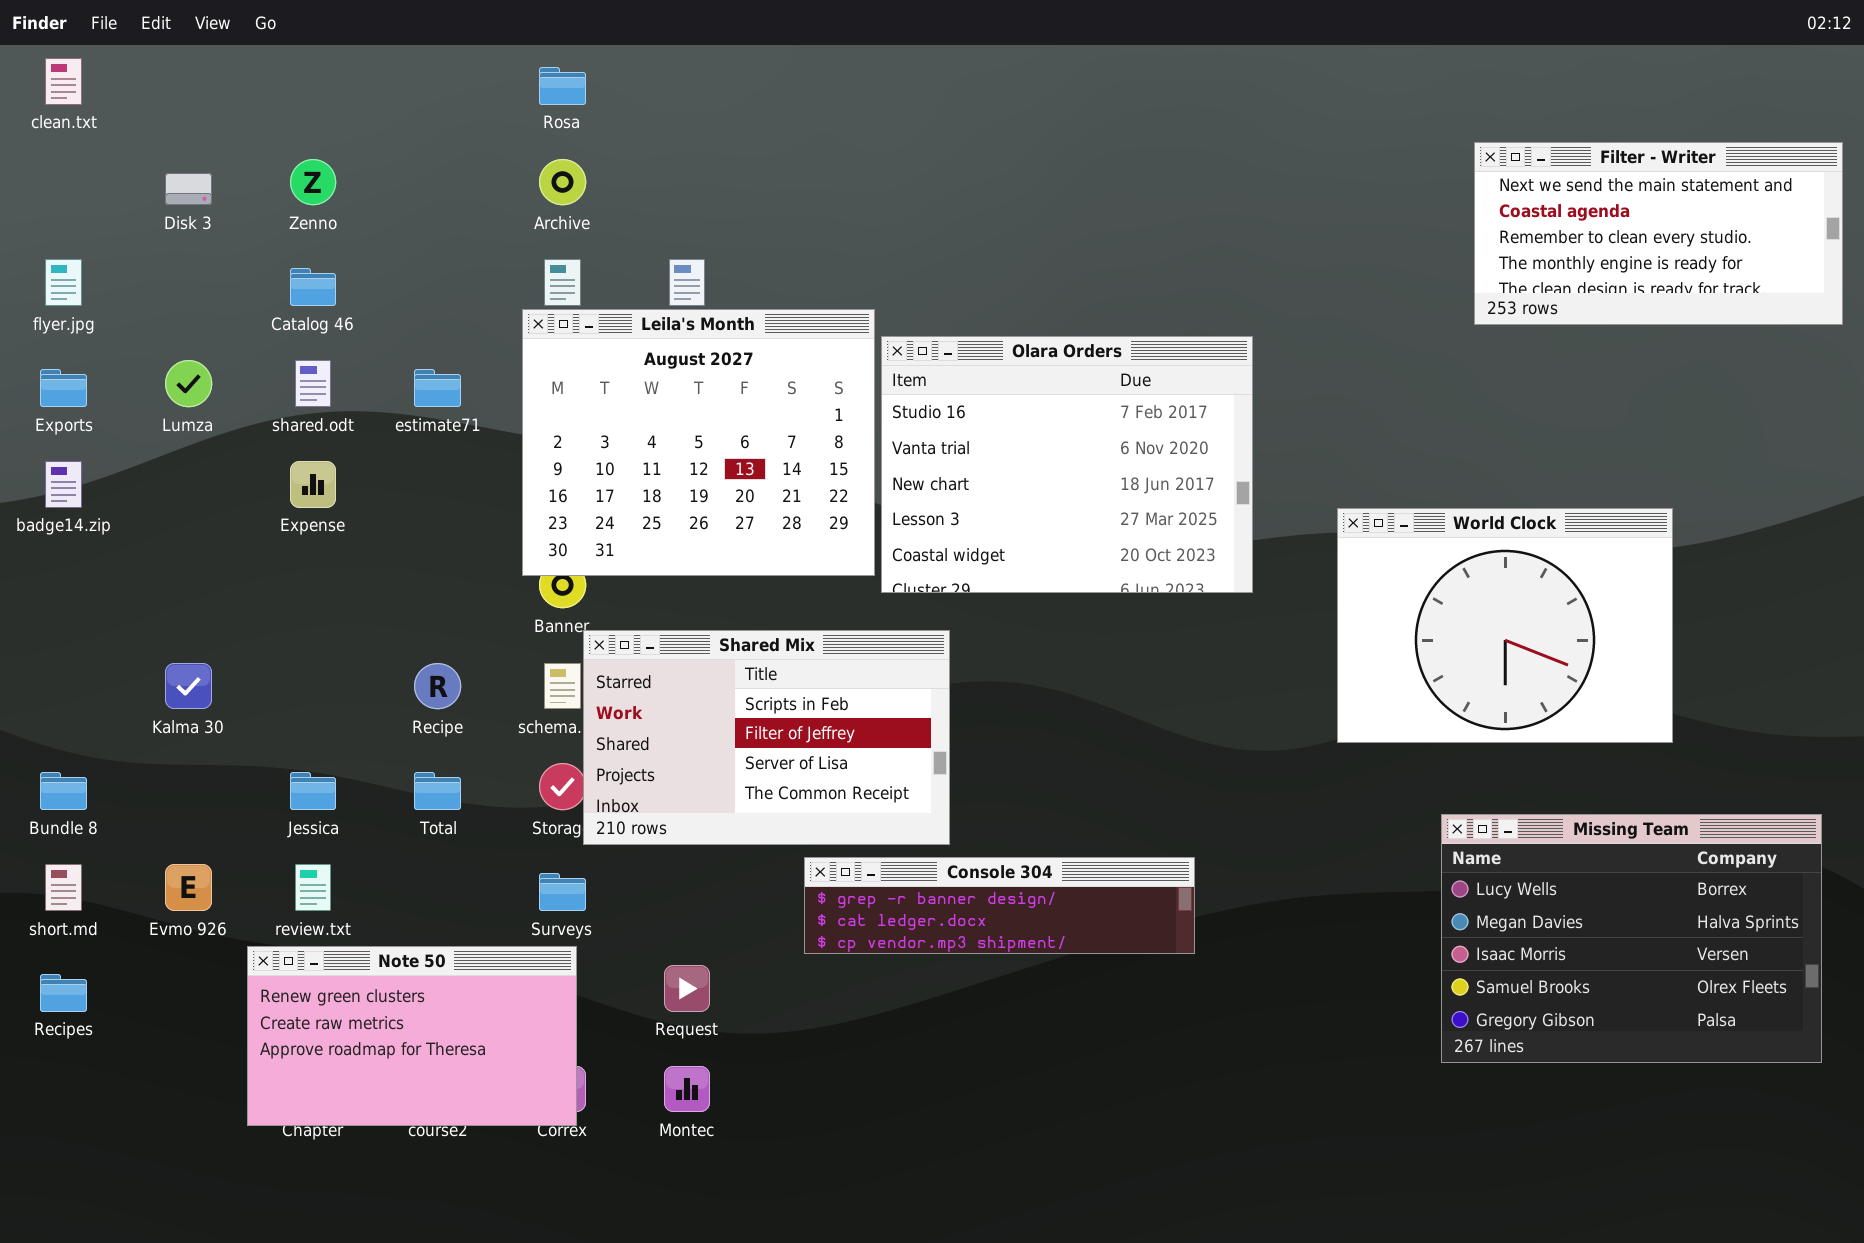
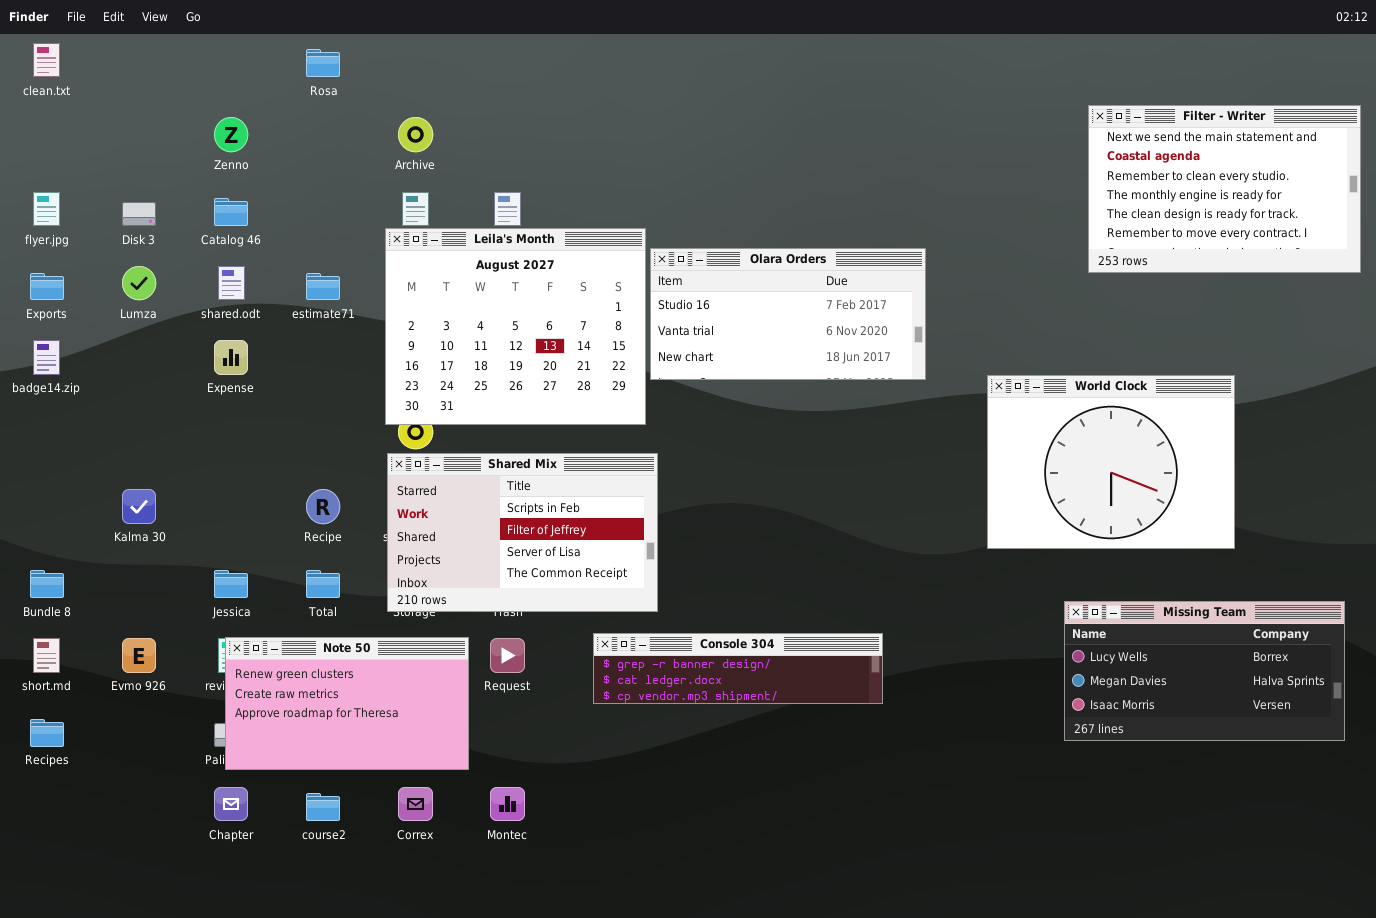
Rosa: [539,67,586,105] -> [306,49,340,77], moved
Filter - Writer: [1474,142,1843,325] -> [1088,105,1361,273], resized
Disk 3: [165,173,212,205] -> [122,202,156,226], moved
Olara Orders: [881,336,1253,593] -> [650,248,926,380], resized
Shared Mix: [583,630,950,845] -> [387,453,658,612], moved
Missing Team: [1441,814,1822,1063] -> [1064,601,1345,741], resized
Note 50: [247,946,577,1126] -> [225,637,469,770], moved
Request: [664,965,710,1012] -> [490,638,525,673], moved

